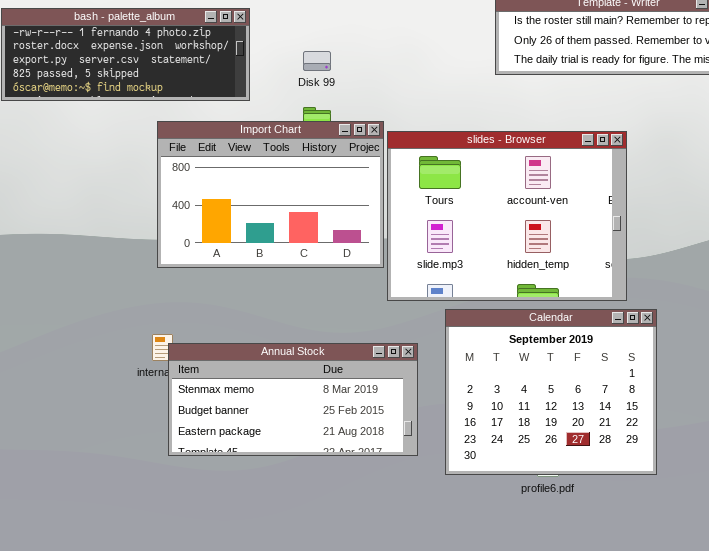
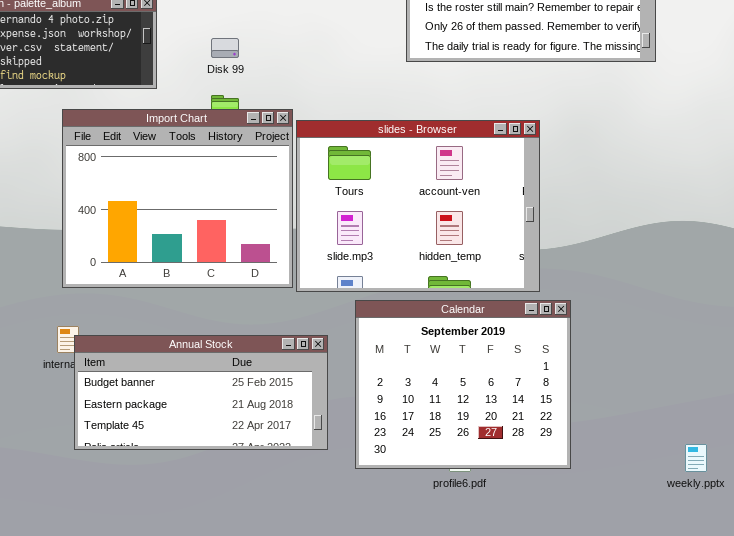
Import Chart: [157,121,384,268] -> [62,109,293,288], resized
Annual Stock: [168,343,418,456] -> [74,335,328,450], scrolled down 1 row

